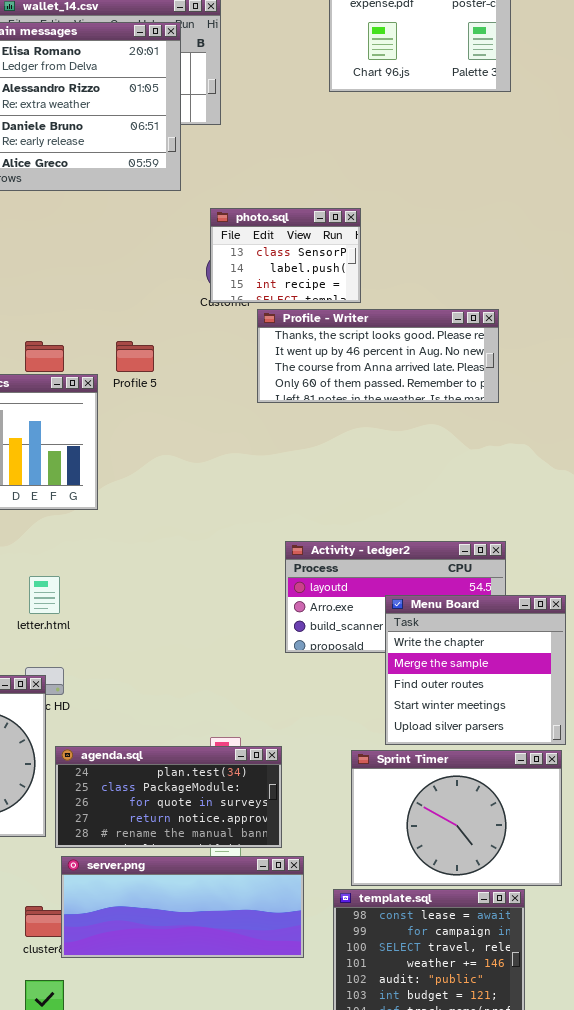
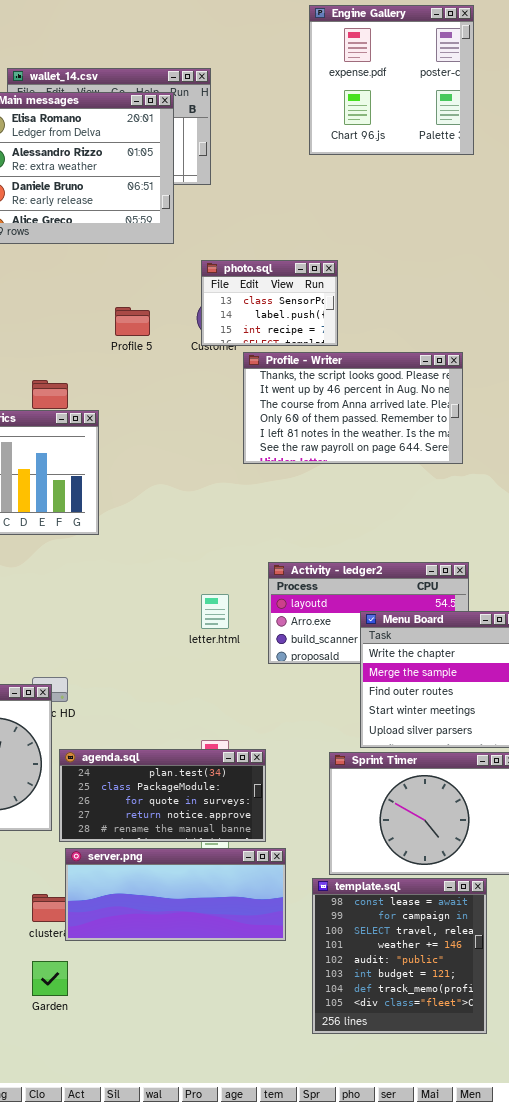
Profile - Writer: [257,309,499,403] -> [243,352,463,464], resized
Profile 5: [116,341,154,372] -> [115,307,150,336], moved
letter.html: [29,576,60,614] -> [201,594,229,629], moved

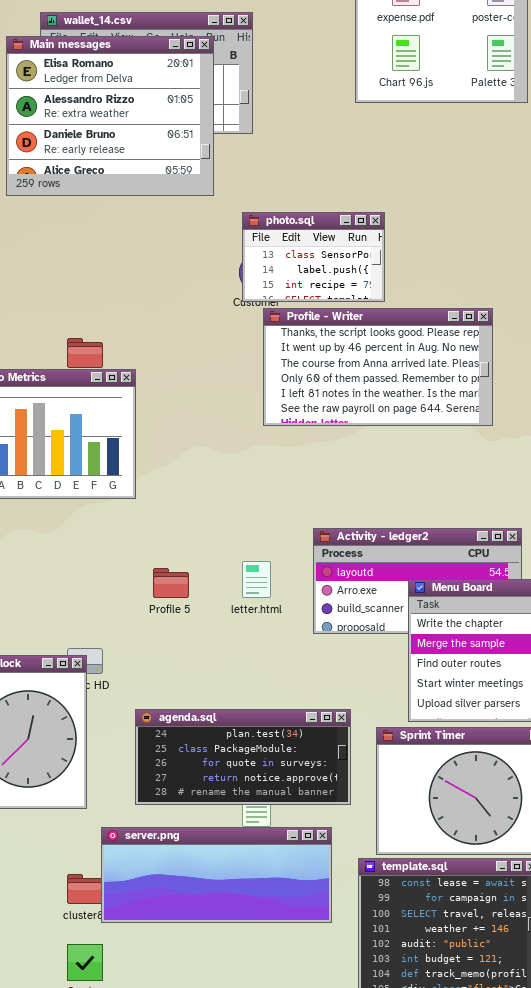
Profile 5: [115,307,150,336] -> [153,568,189,598], moved
Profile - Writer: [243,352,463,464] -> [263,308,493,426], moved
agenda.sql: [59,749,266,842] -> [135,709,351,805], moved

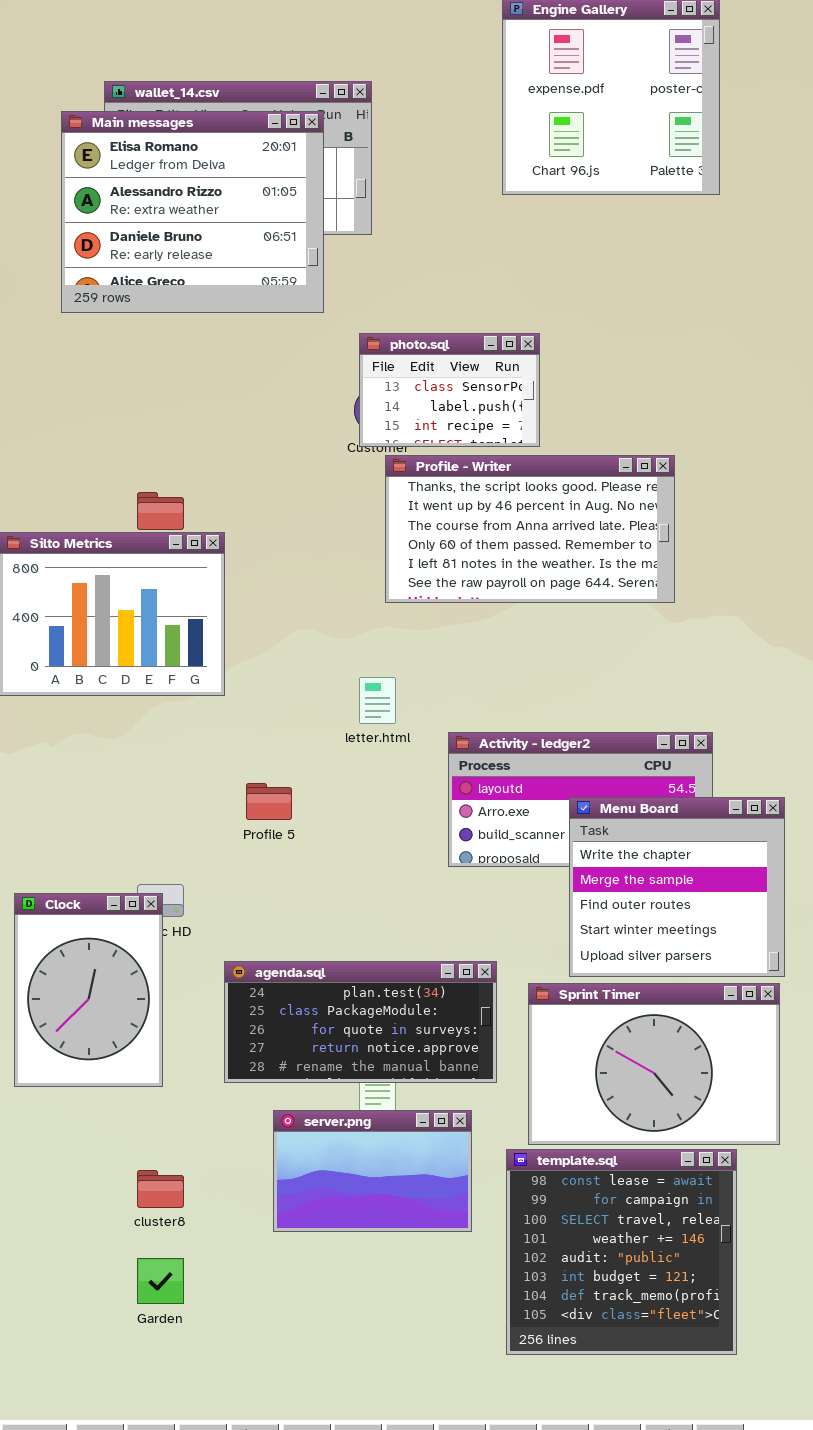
letter.html: [242,561,271,598] -> [359,677,396,724], moved
server.png: [101,827,332,923] -> [273,1110,472,1232], resized

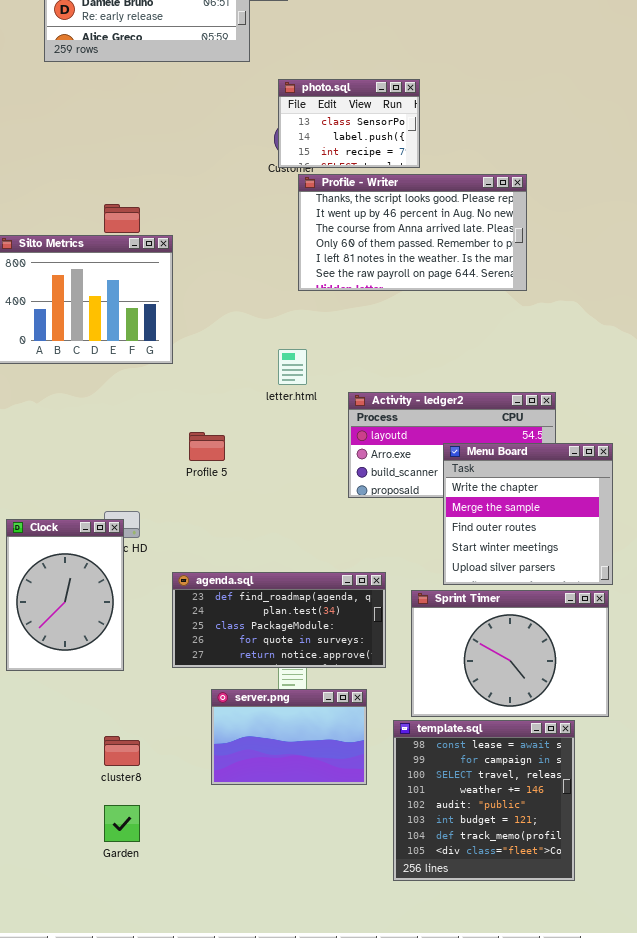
agenda.sql: [224,961,497,1083] -> [172,572,386,668], scrolled up 1 row

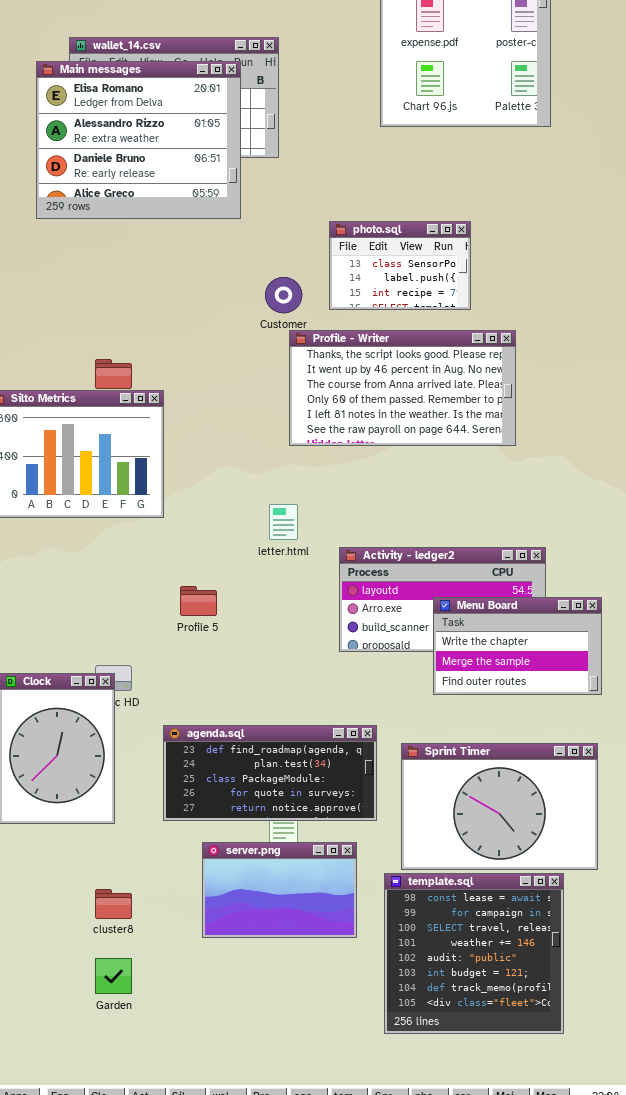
photo.sql: [278,79,420,168] -> [329,221,471,310], moved
Menu Board: [443,443,613,585] -> [433,597,602,695], resized

